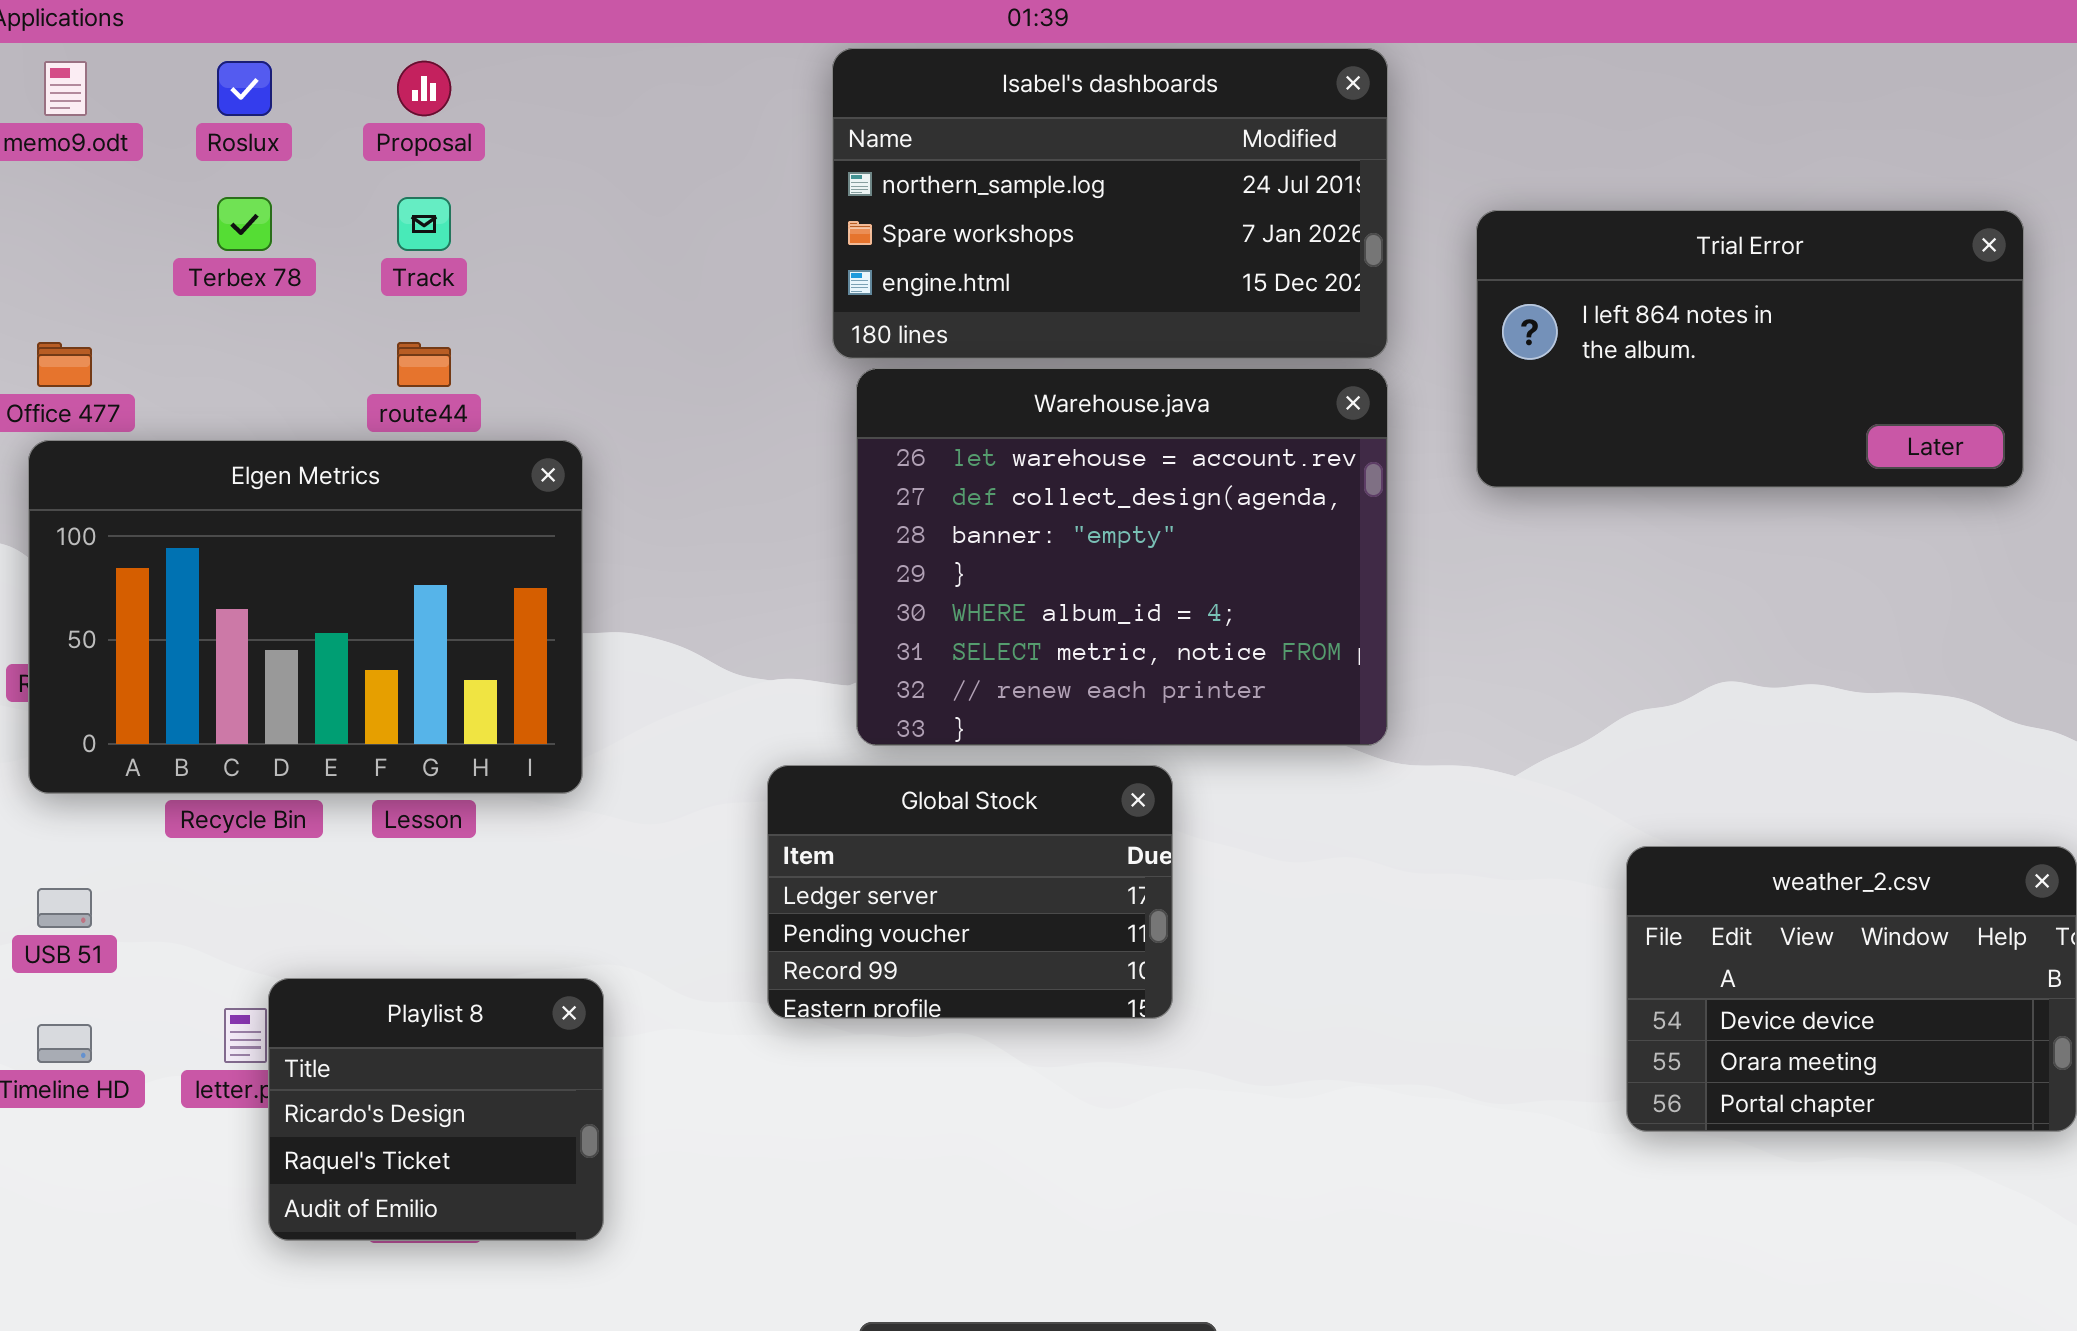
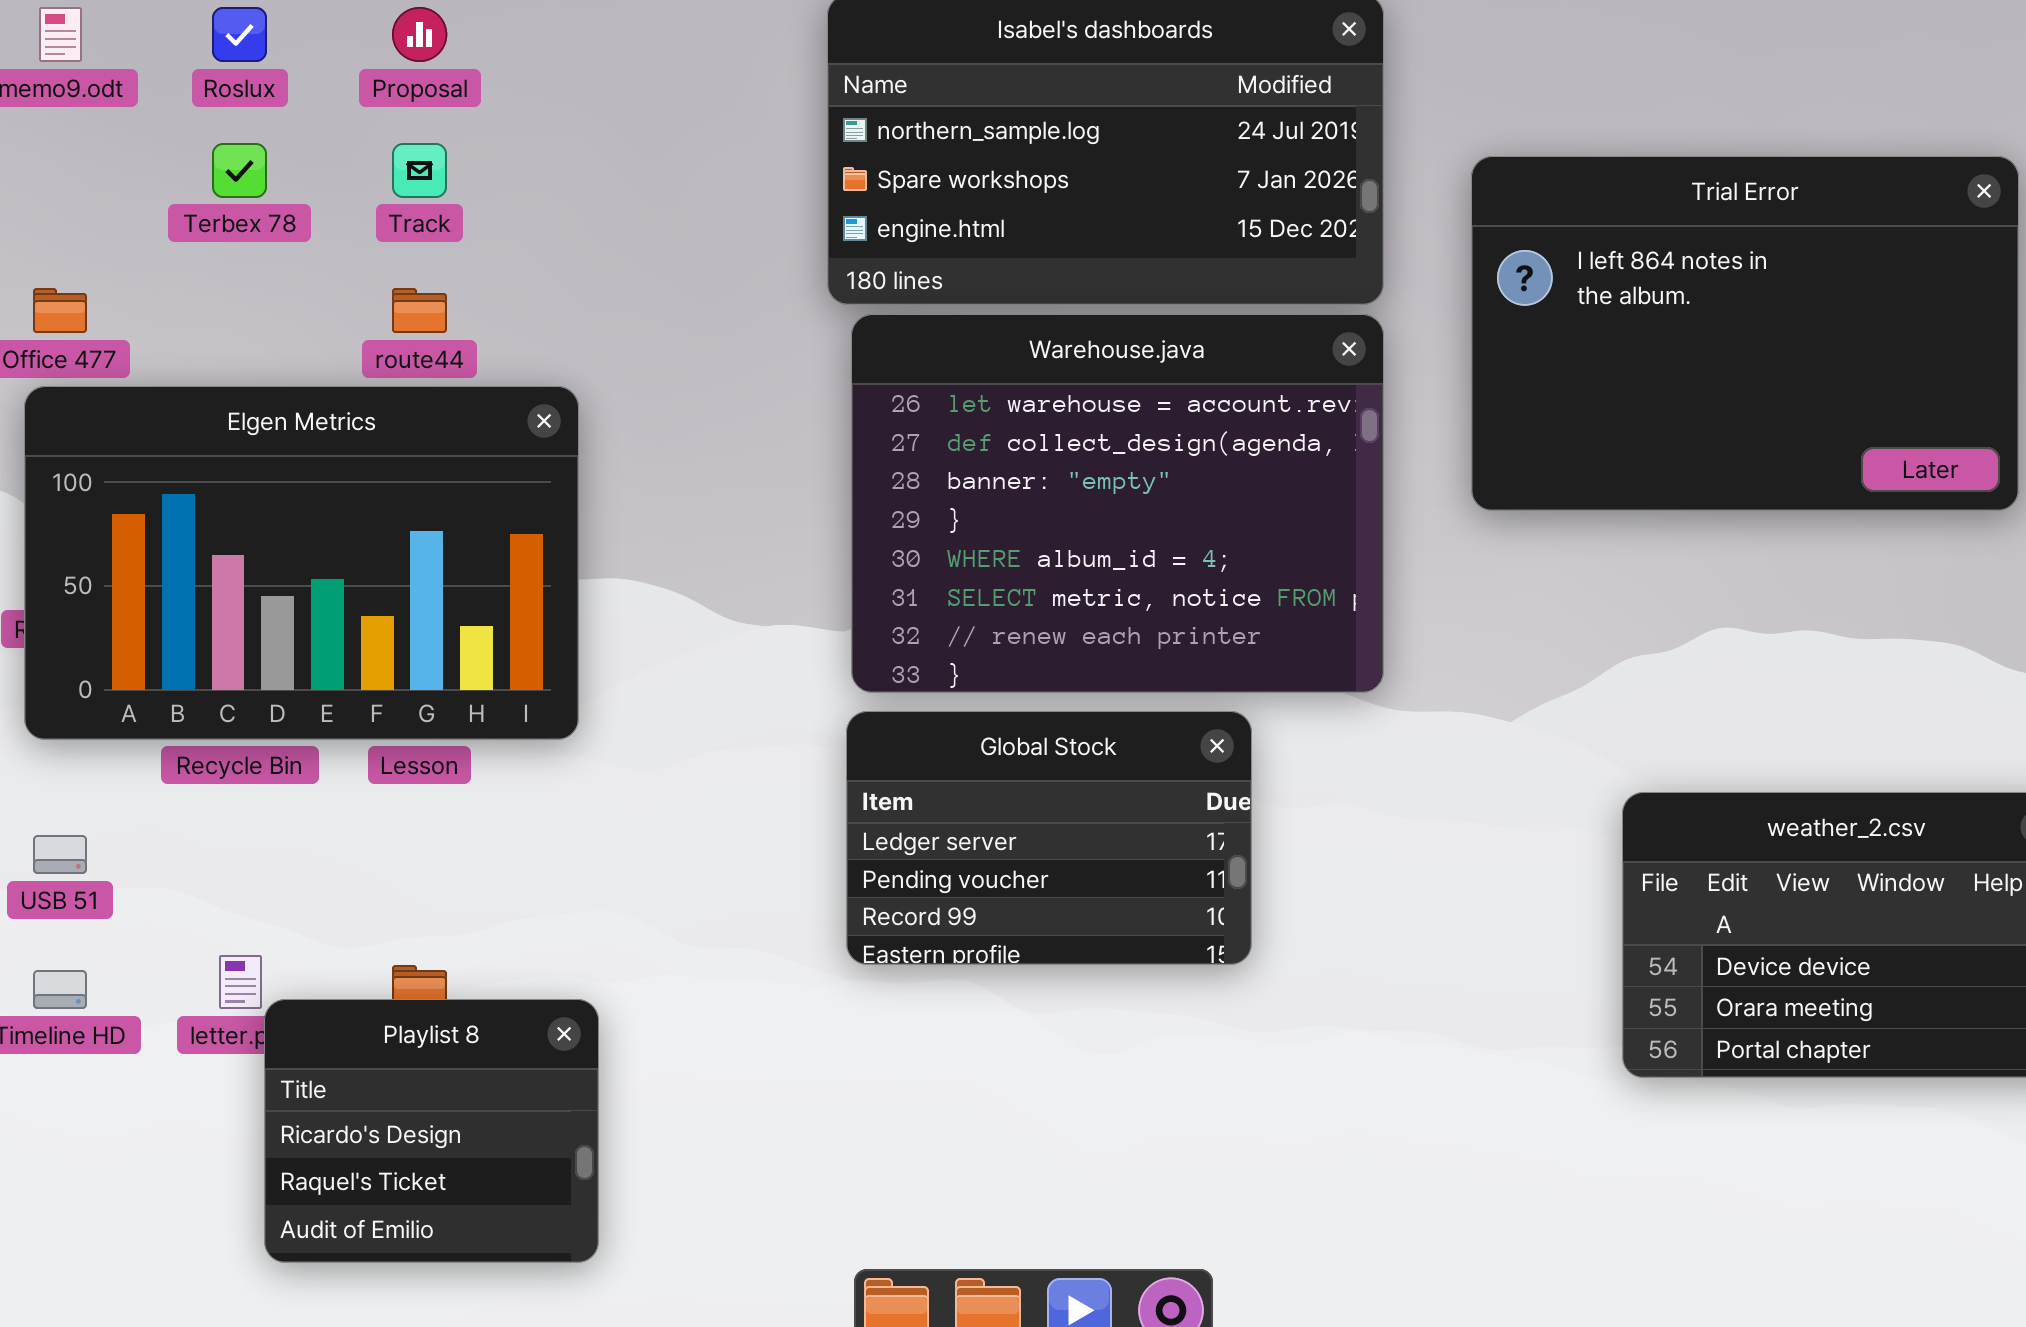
Trial Error: [1476,210,2024,488] -> [1471,156,2019,511], resized
Global Stock: [767,765,1173,1019] -> [846,711,1252,965], moved
Playlist 8: [268,978,604,1241] -> [264,999,599,1263], moved

